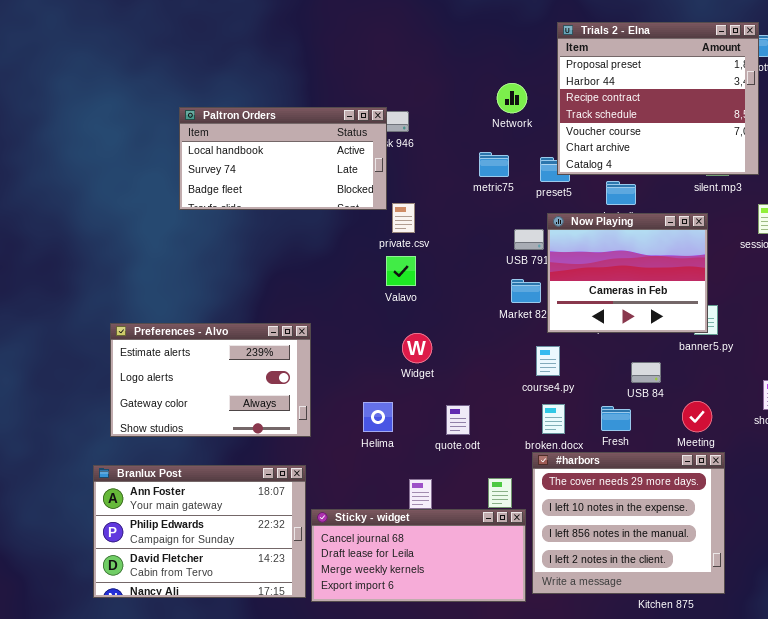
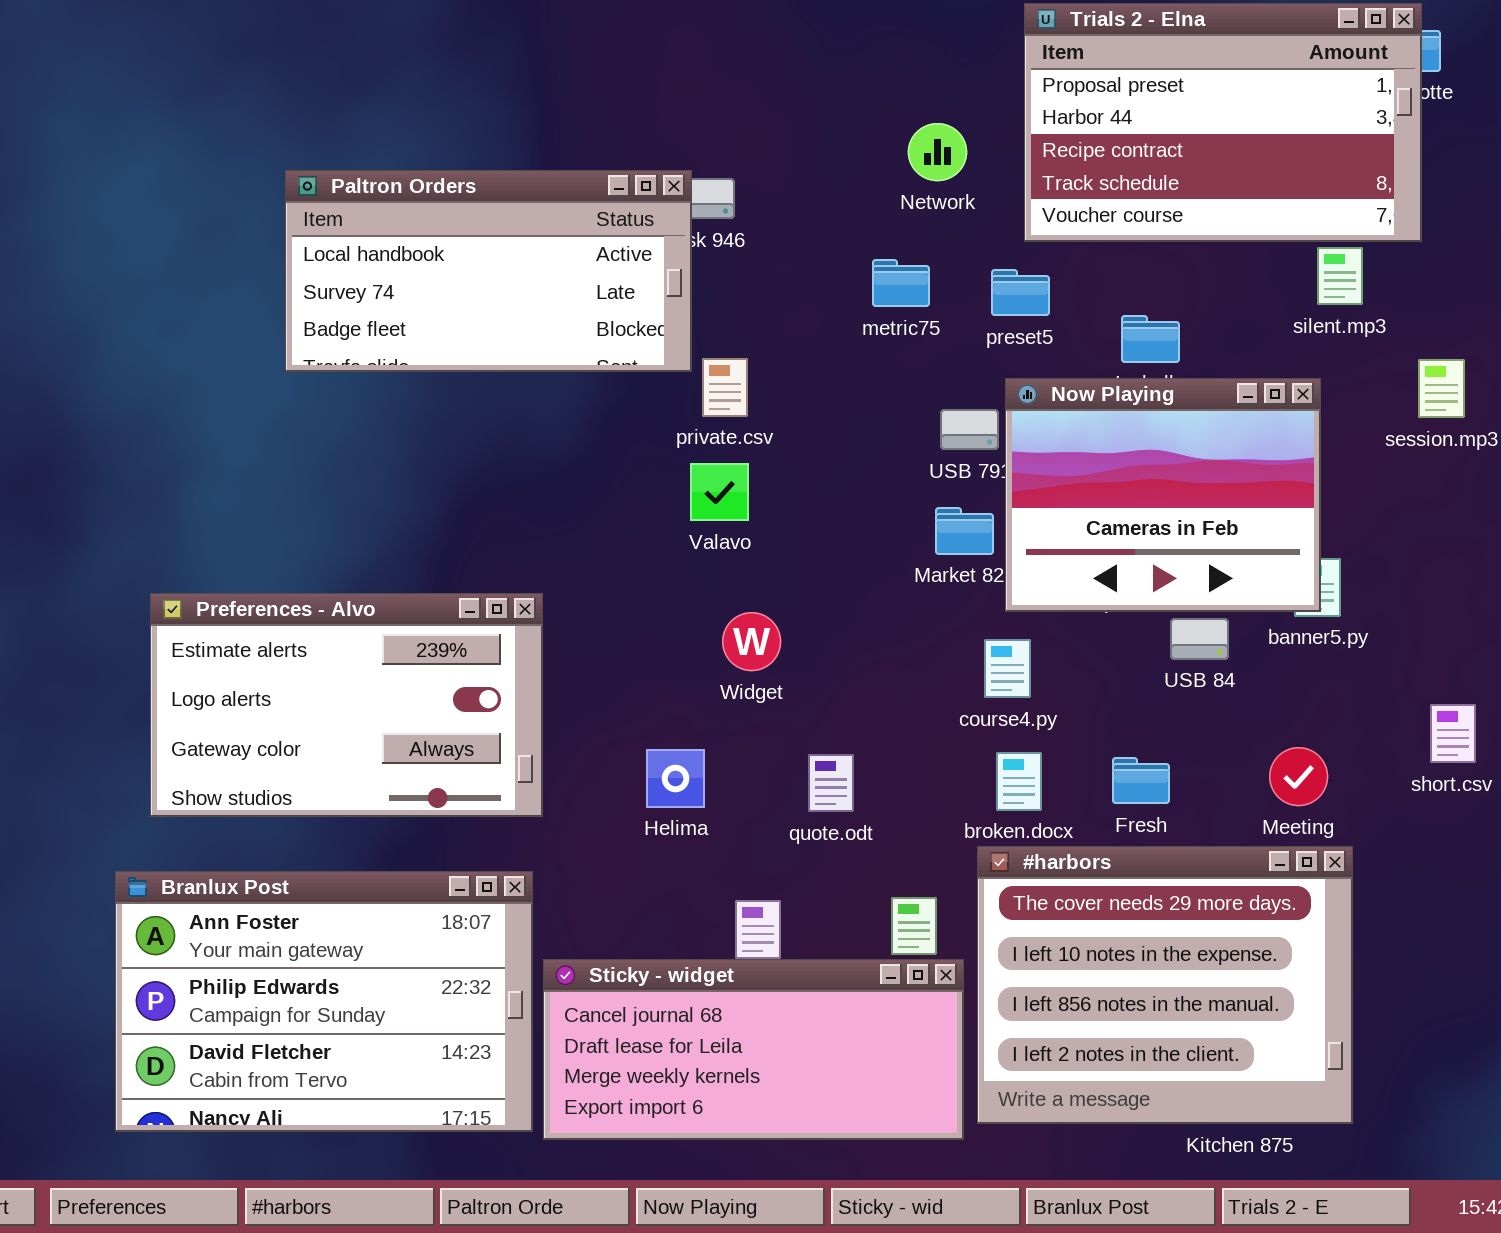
Trials 2 - Elna: [557,22,759,175] -> [1024,3,1422,242], resized
USB 84: [631,362,661,383] -> [1170,618,1229,660], moved

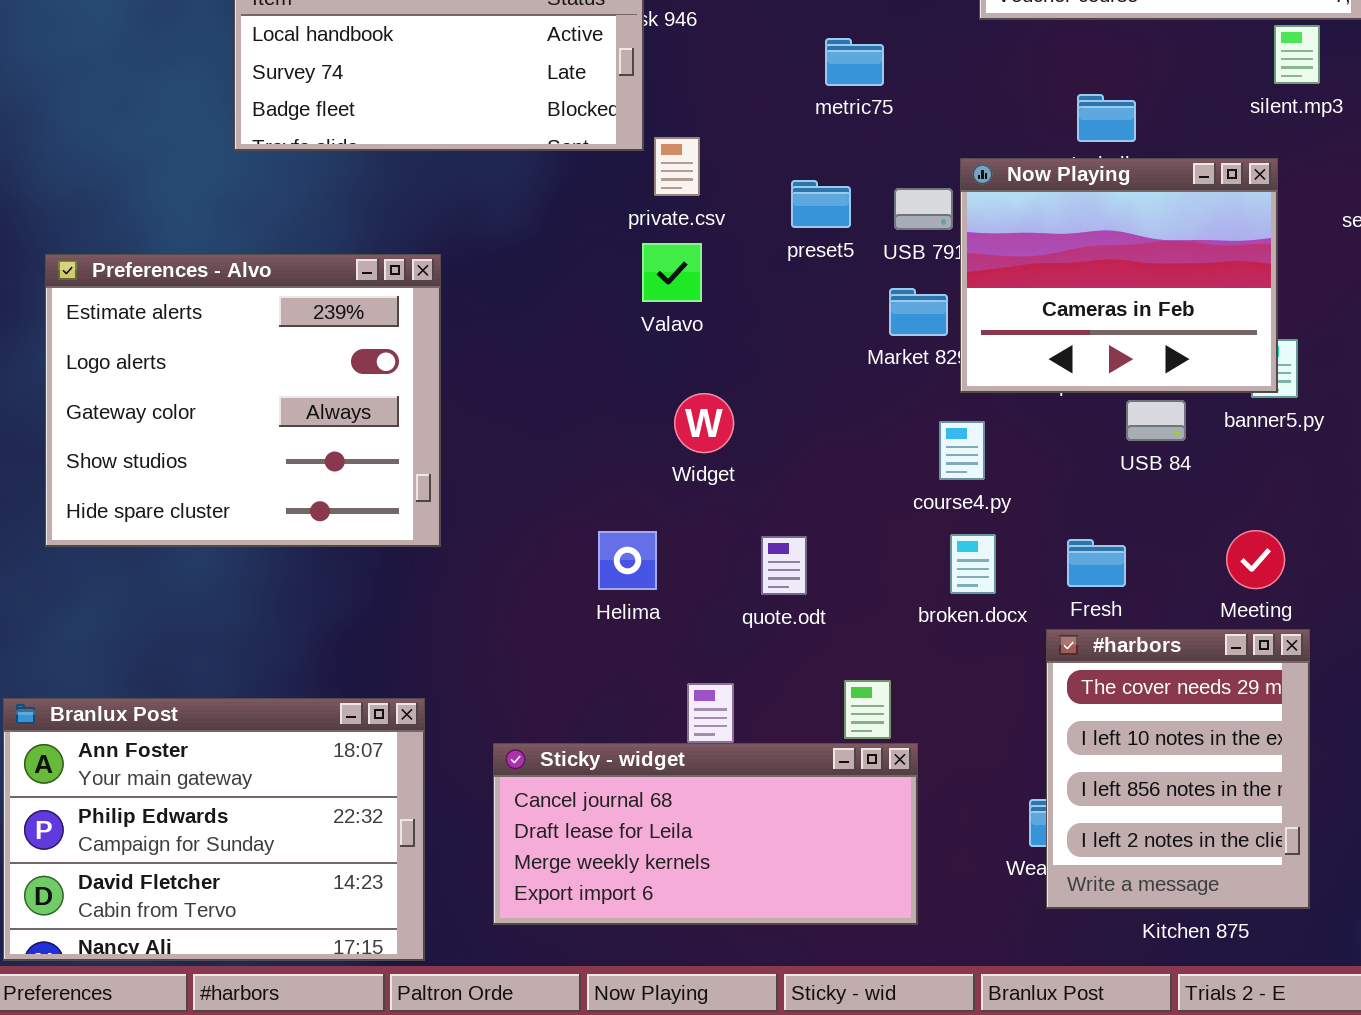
preset5: [991,269,1050,316] -> [791,180,851,228], moved
Preferences - Alvo: [150,593,543,817] -> [45,254,441,547], moved, resized
#harbors: [977,846,1353,1124] -> [1046,629,1310,909], resized
Branlux Post: [115,871,533,1132] -> [3,698,425,961], moved

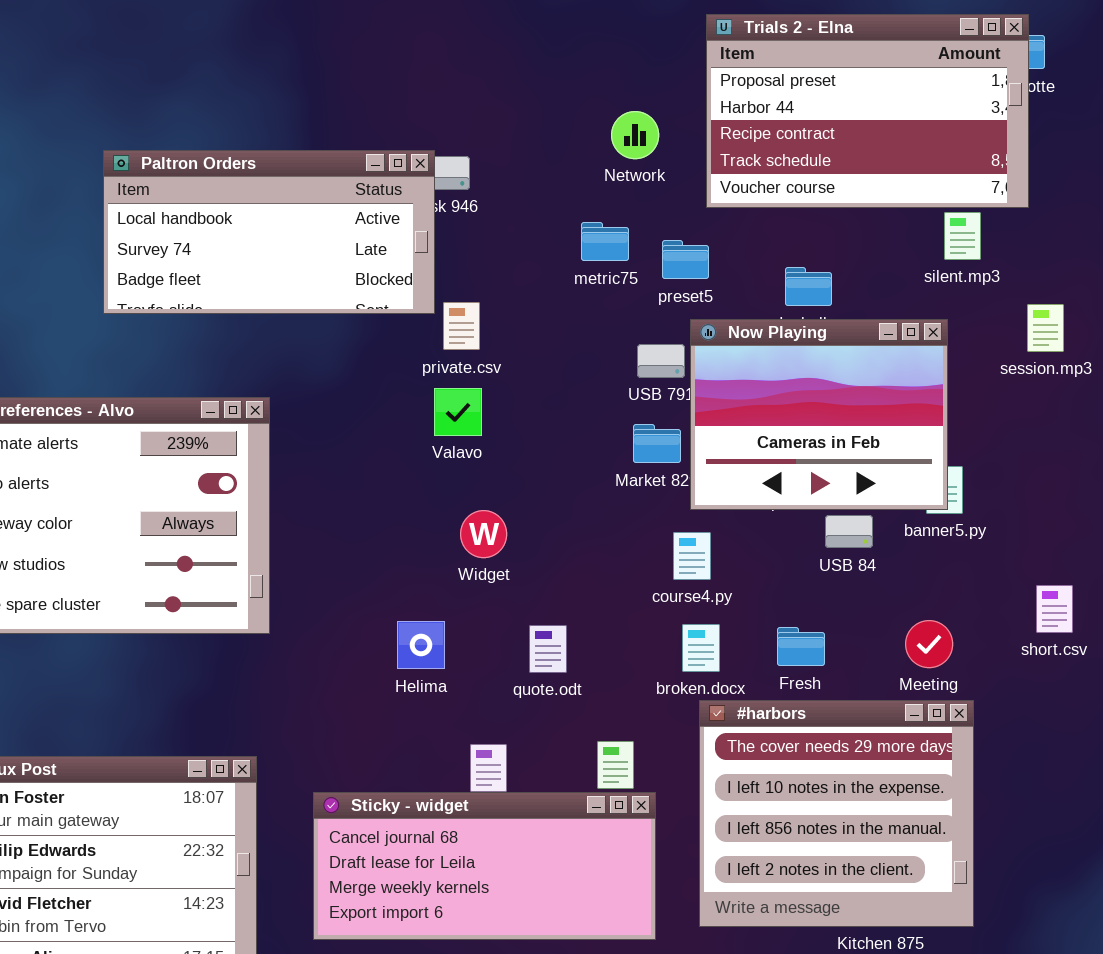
preset5: [791,180,851,228] -> [662,240,709,279], moved
#harbors: [1046,629,1310,909] -> [699,700,974,927], resized

